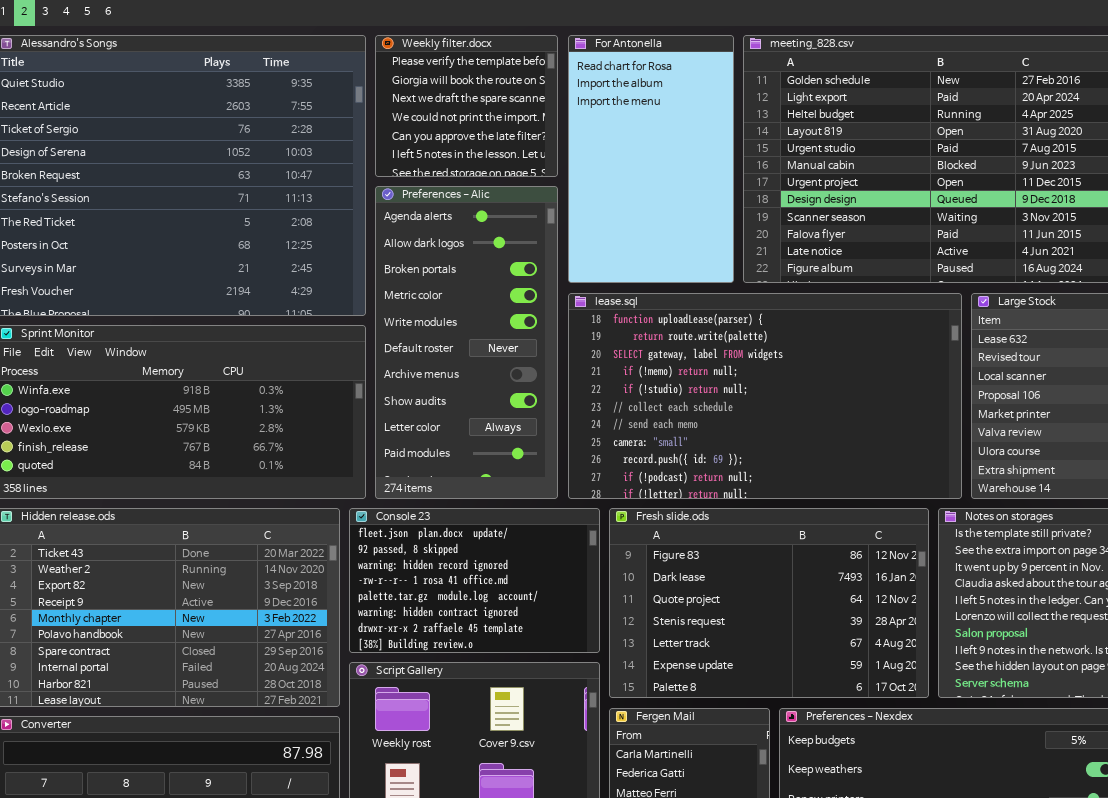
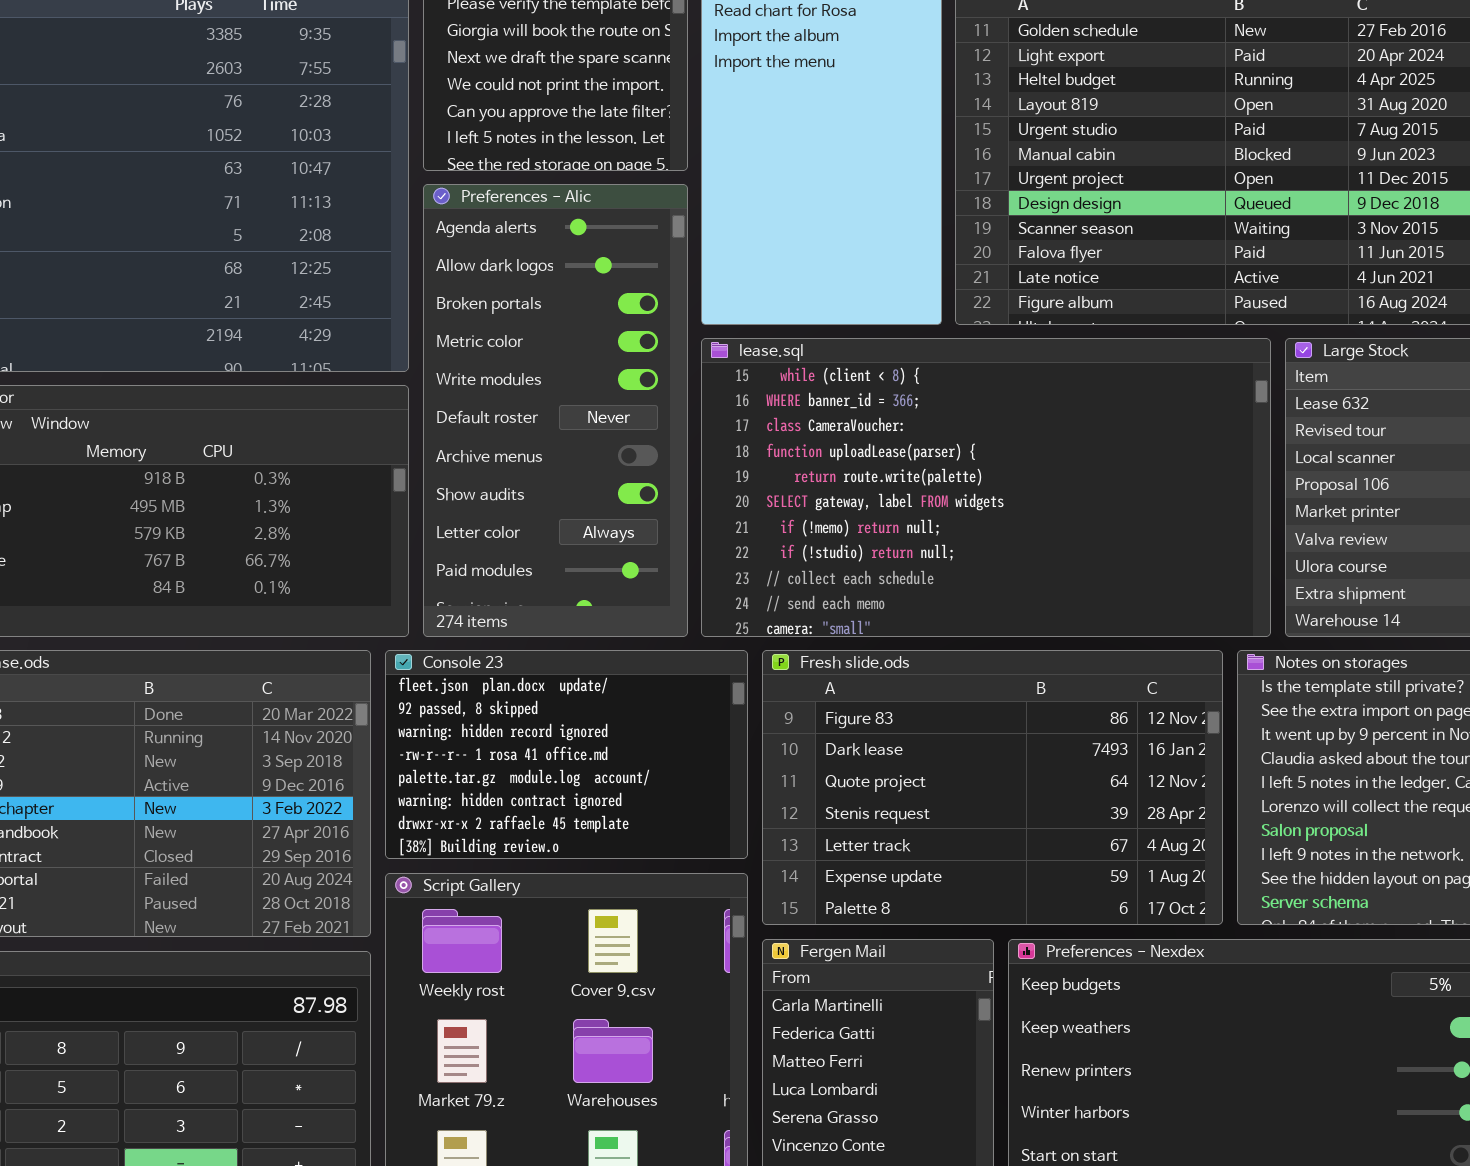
lease.sql: [568,293,962,499] -> [701,338,1271,637], scrolled up 3 rows

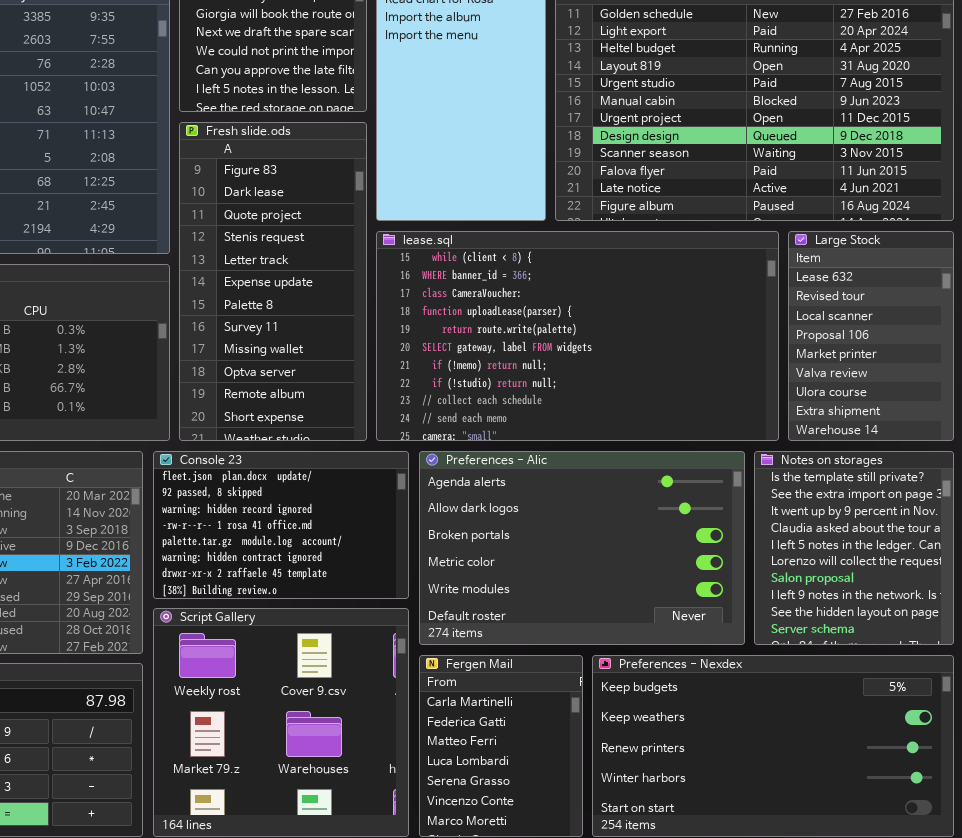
Preferences - Alic: [423,184,688,637] -> [419,451,745,645], moved, resized
Fresh slide.ods: [762,650,1223,925] -> [179,122,367,441], moved, resized

